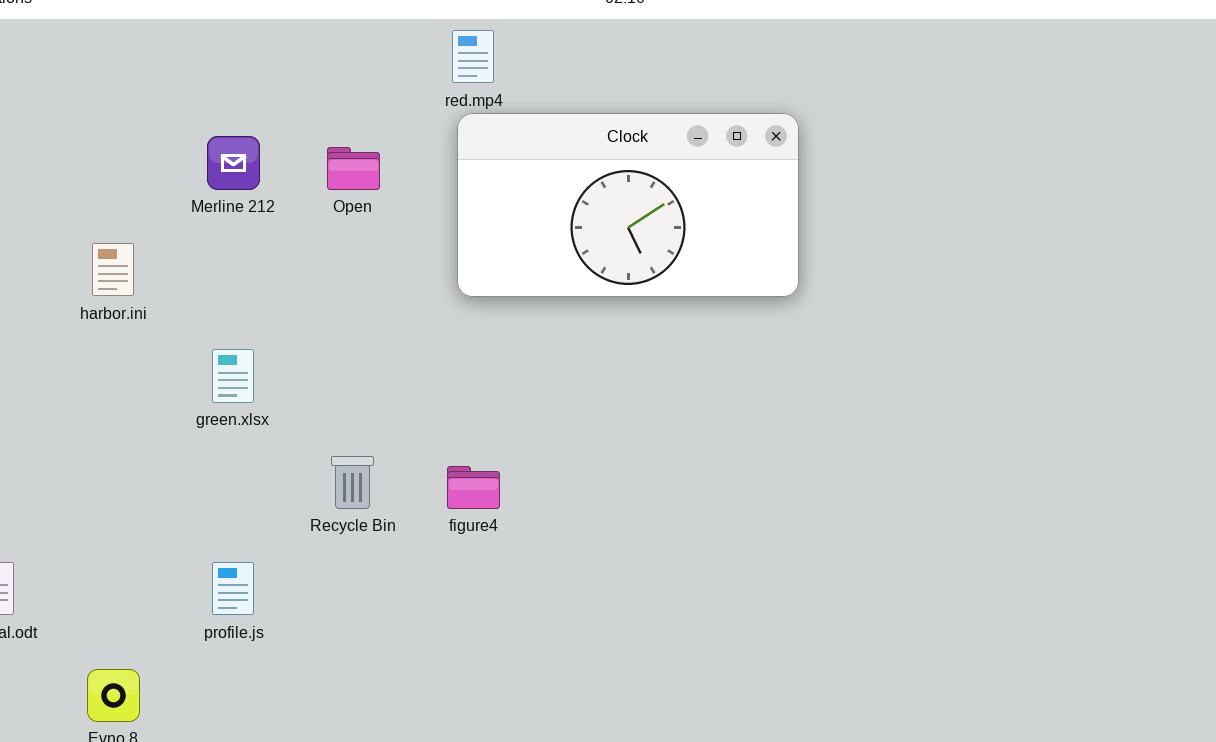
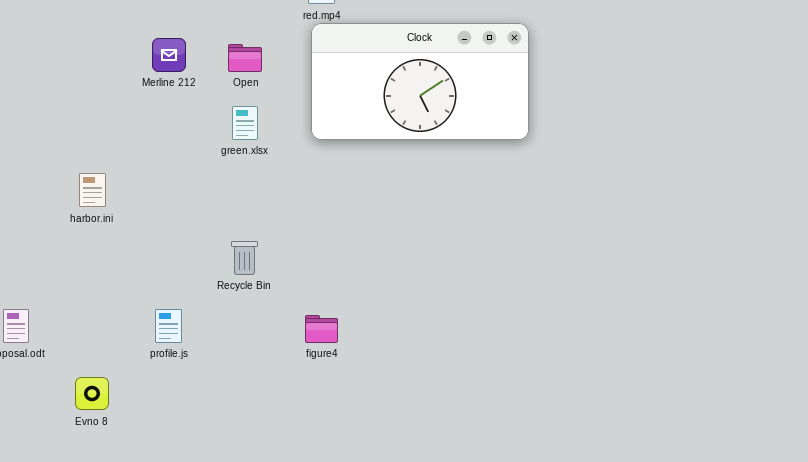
harbor.ini: [92,243,134,296] -> [79,173,106,207], moved
green.xlsx: [212,349,254,403] -> [232,106,258,140], moved
figure4: [447,466,500,509] -> [305,315,338,343], moved

